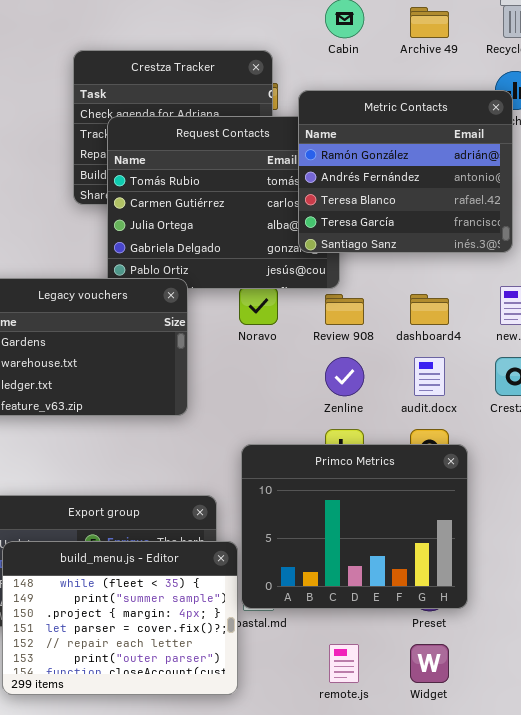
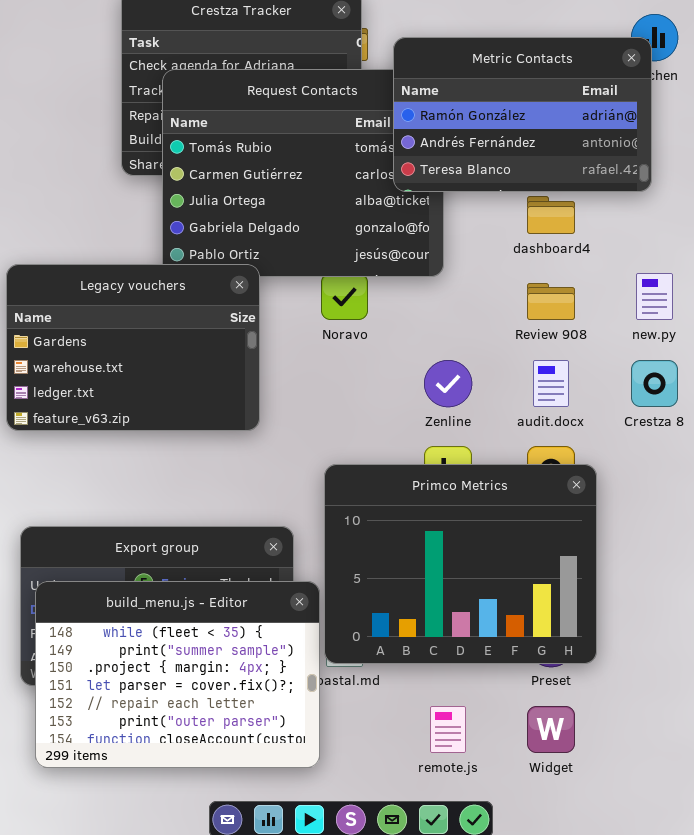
Metric Contacts: [298,90,513,253] -> [393,37,652,192], resized
Review 908: [325,294,364,325] -> [527,283,575,320], moved
dashboard4: [410,294,449,325] -> [527,196,575,234], moved

